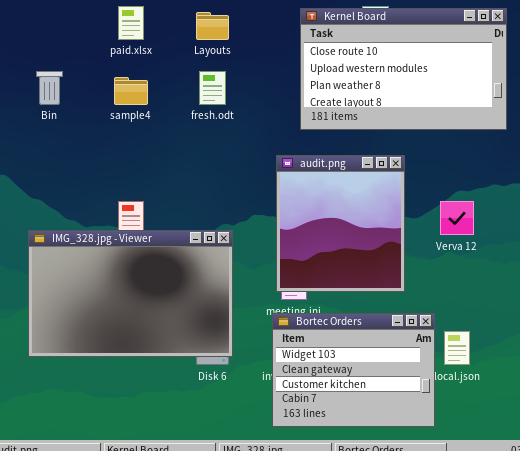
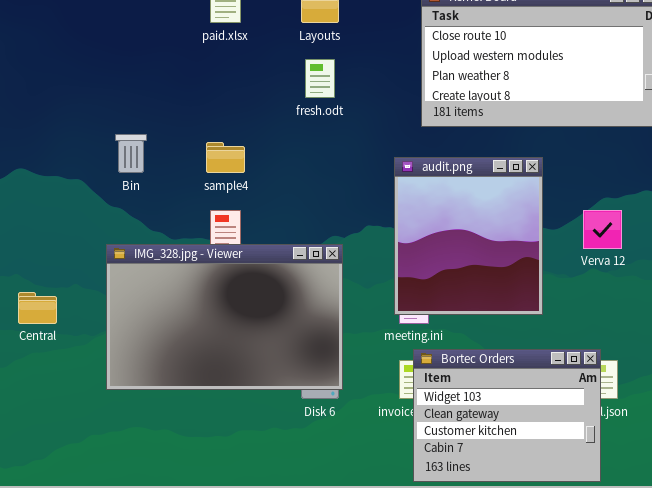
Bin: [36,71,63,105] -> [115,134,147,173], moved
sample4: [114,77,148,105] -> [206,142,245,173], moved
Bortec Orders: [272,313,435,427] -> [413,349,601,482], moved

